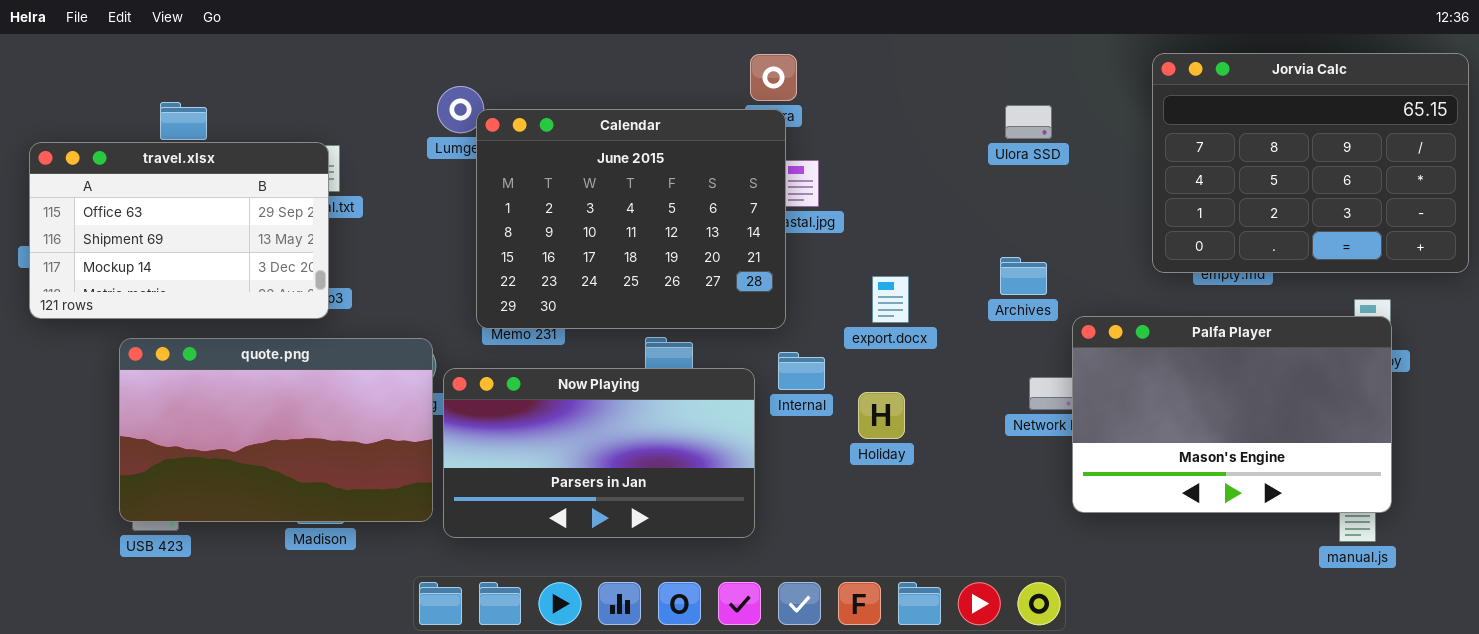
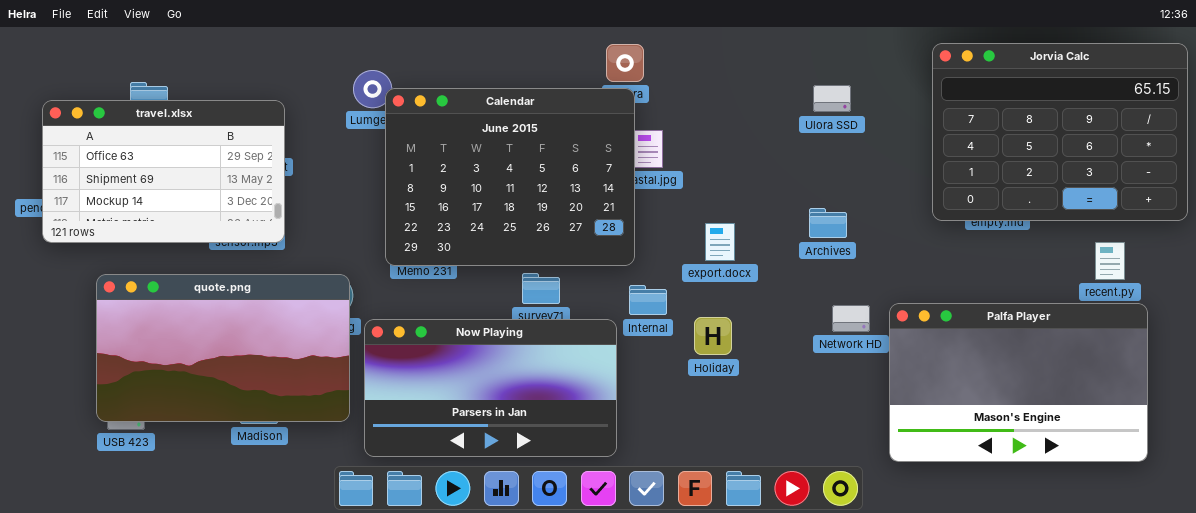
travel.xlsx: [29,142,329,319] -> [42,100,285,243], moved
Palfa Player: [1072,316,1392,513] -> [889,303,1148,462], moved
Now Playing: [443,368,755,538] -> [364,319,617,457], moved

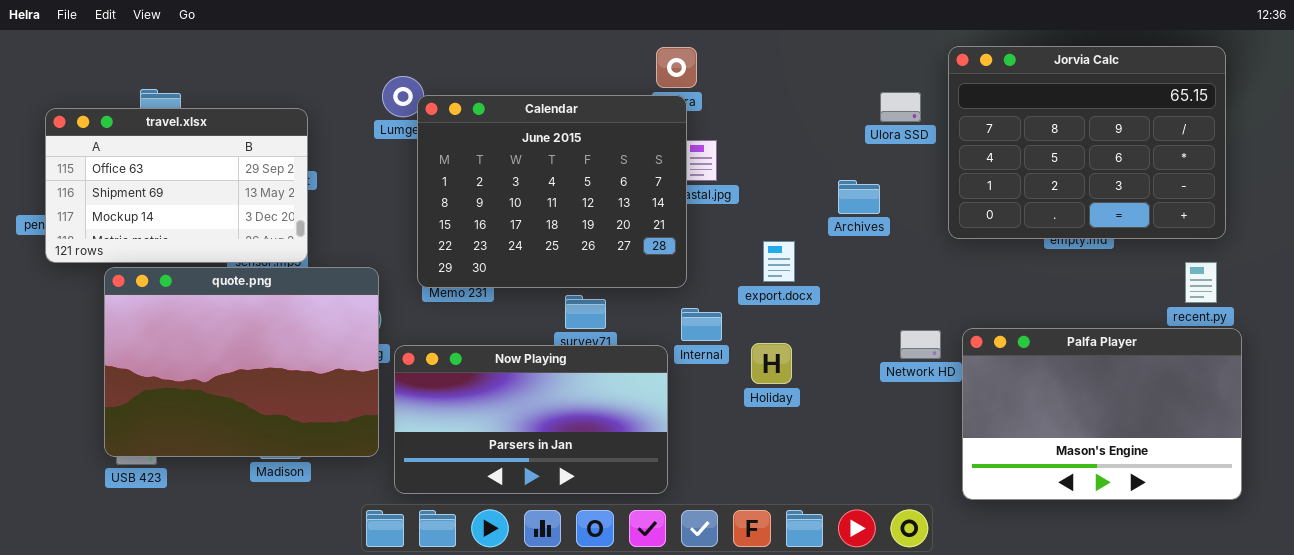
Jorvia Calc: [932,43,1188,221] -> [948,46,1226,239], moved
Archives: [809,208,847,238] -> [838,180,880,214], moved
quote.png: [96,274,350,422] -> [104,267,379,457], resized

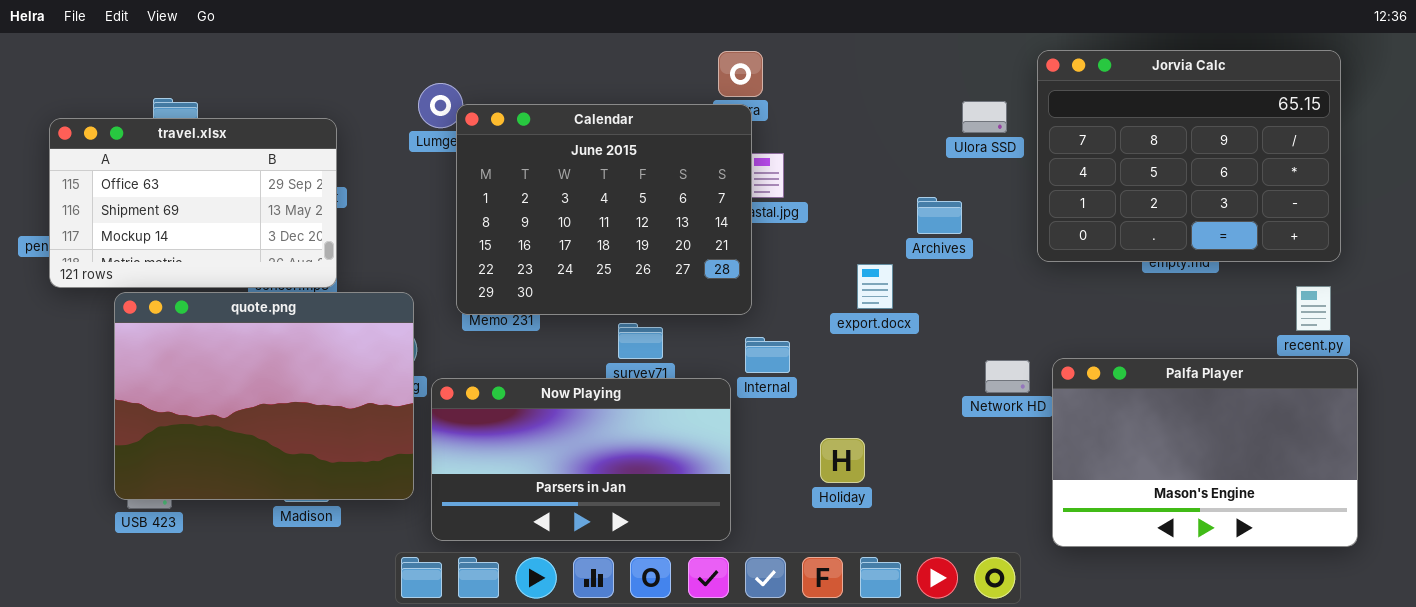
export.docx: [763,241,795,282] -> [857,264,893,309], moved
Holiday: [751,343,792,384] -> [820,438,865,483], moved

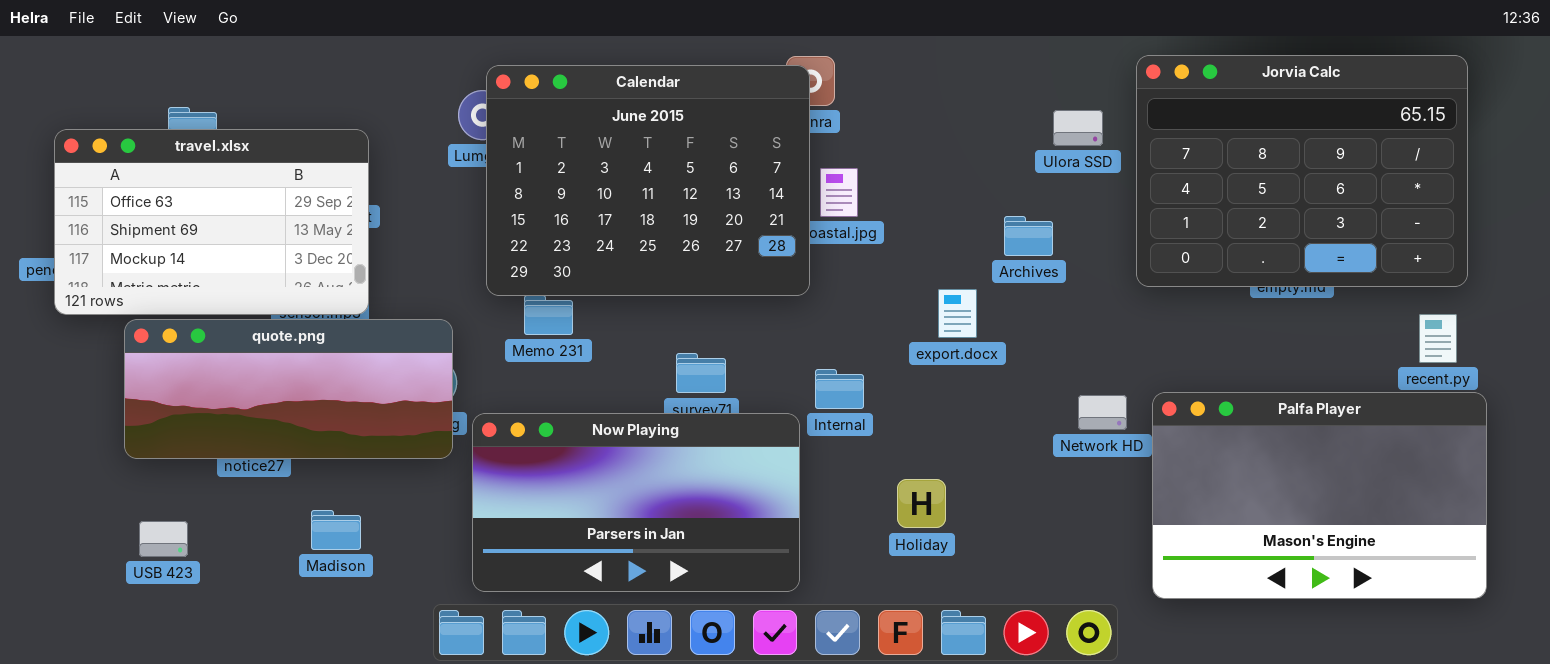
Calendar: [456,104,752,315] -> [486,65,810,296], moved
quote.png: [114,292,414,500] -> [124,319,453,459], resized

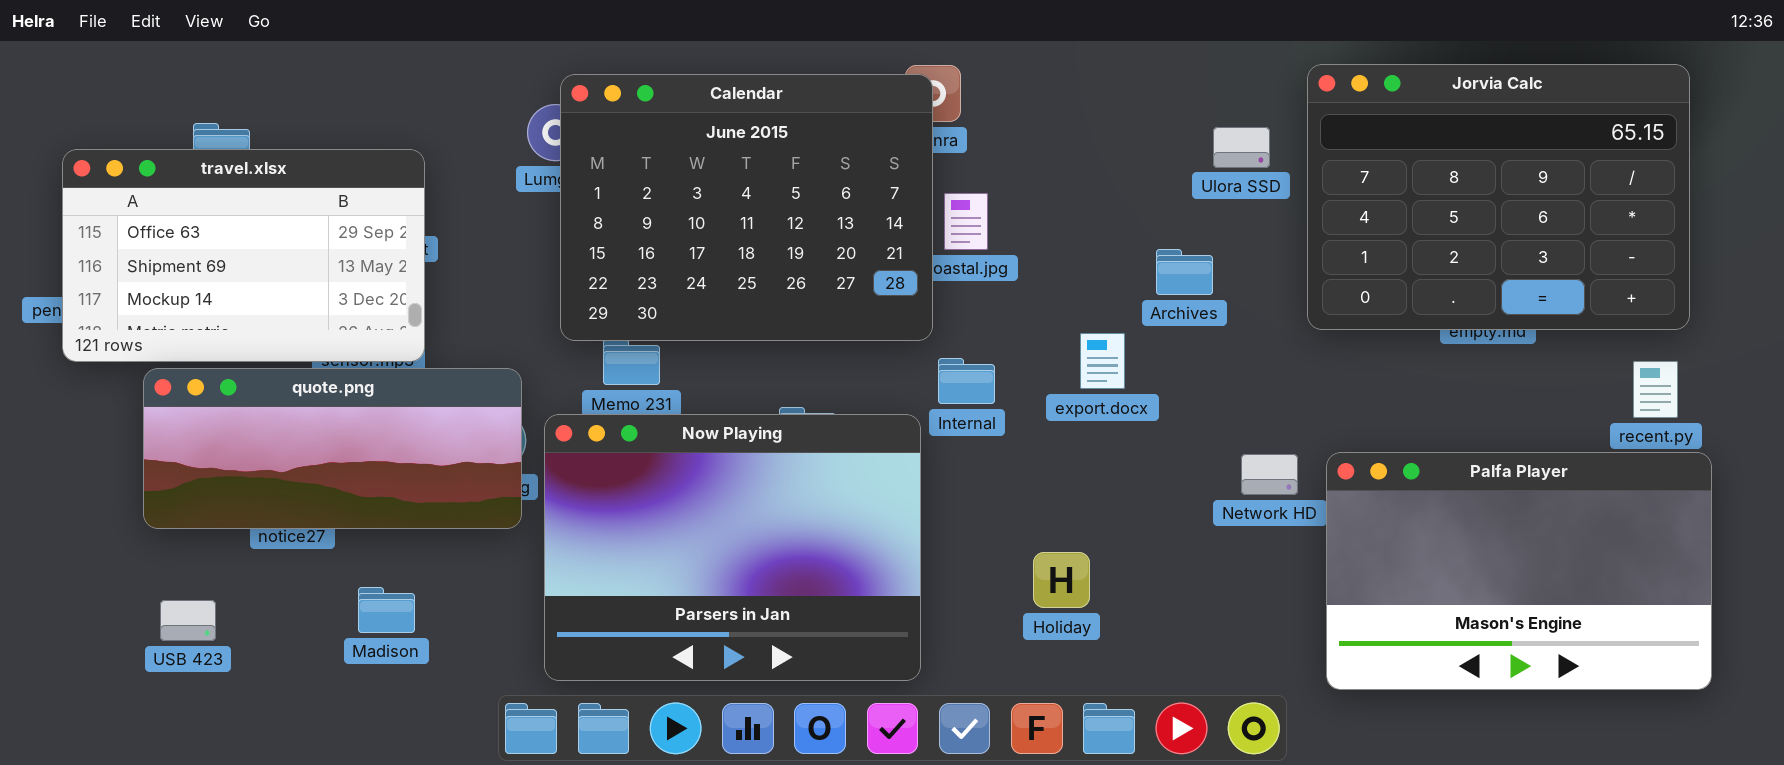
Internal: [815,369,864,409] -> [938,358,995,404], moved
Now Playing: [472,413,800,592] -> [544,414,921,681], resized

